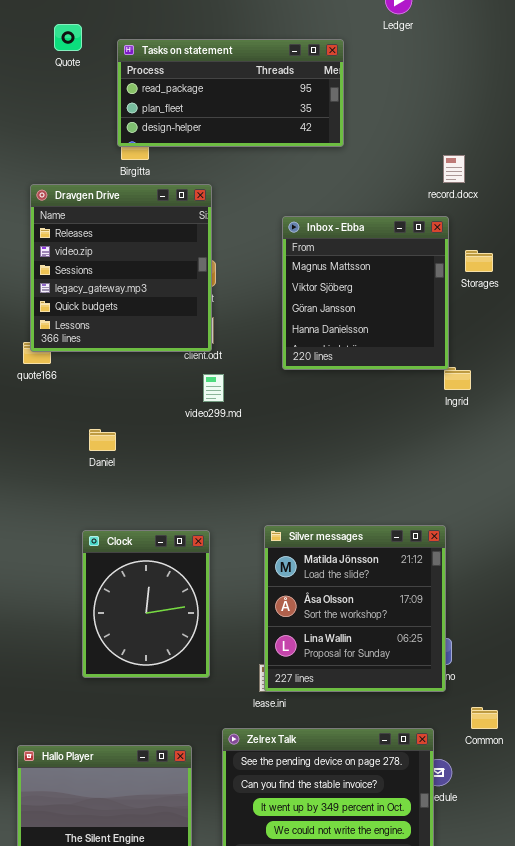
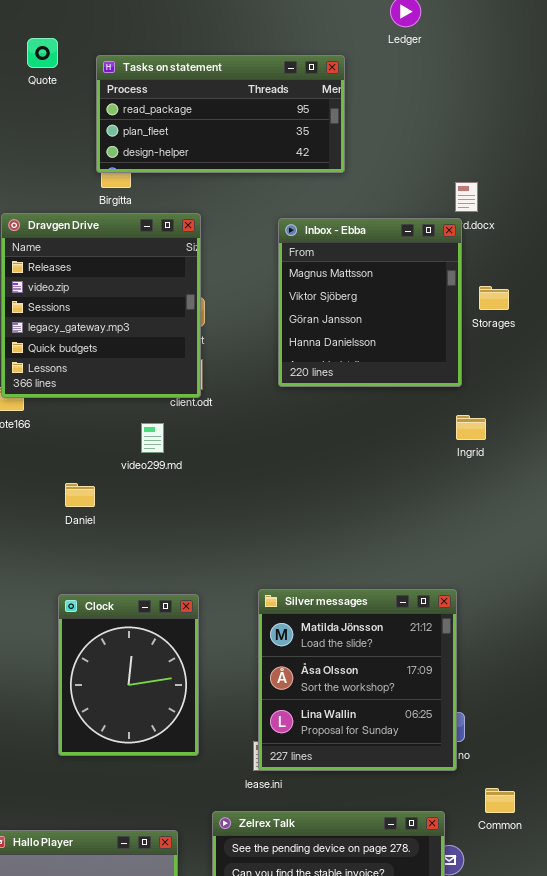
Inbox - Ebba: [282,216,449,370] -> [278,218,462,387], moved
video299.md: [203,374,224,402] -> [141,423,164,453], moved

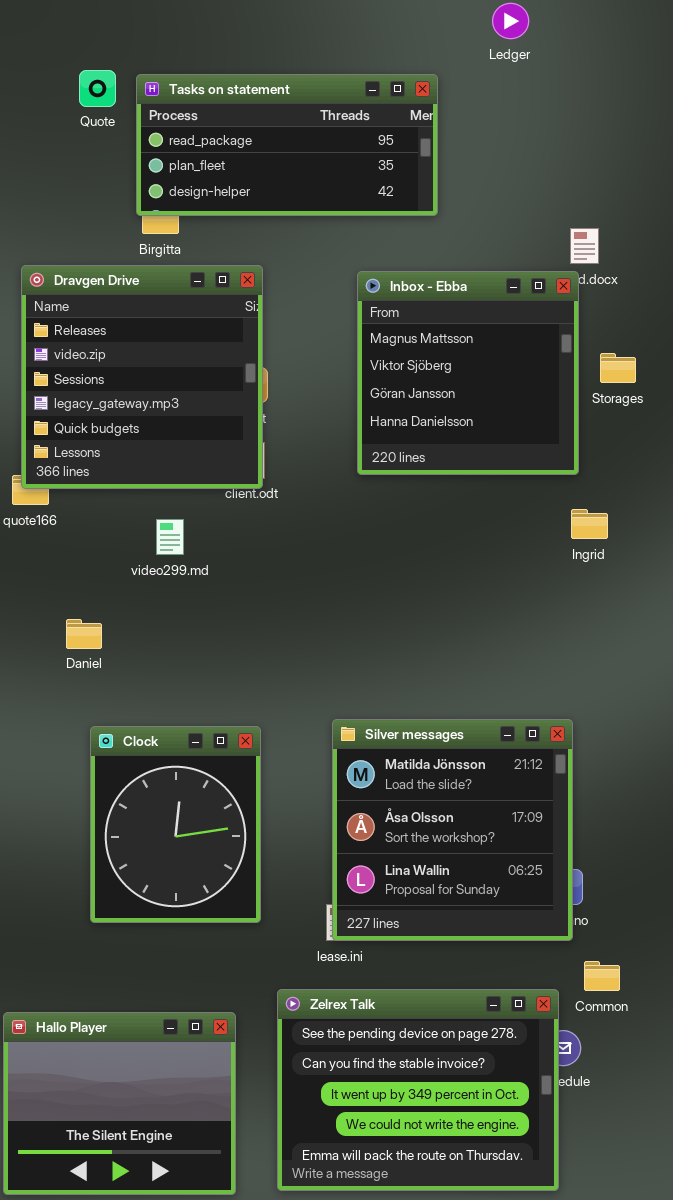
Quote: [27,38,58,68] -> [79,70,116,107], moved
video299.md: [141,423,164,453] -> [156,519,184,555], moved
Daniel: [65,483,95,507] -> [66,619,102,649], moved
Common: [485,788,515,813] -> [584,961,620,991], moved

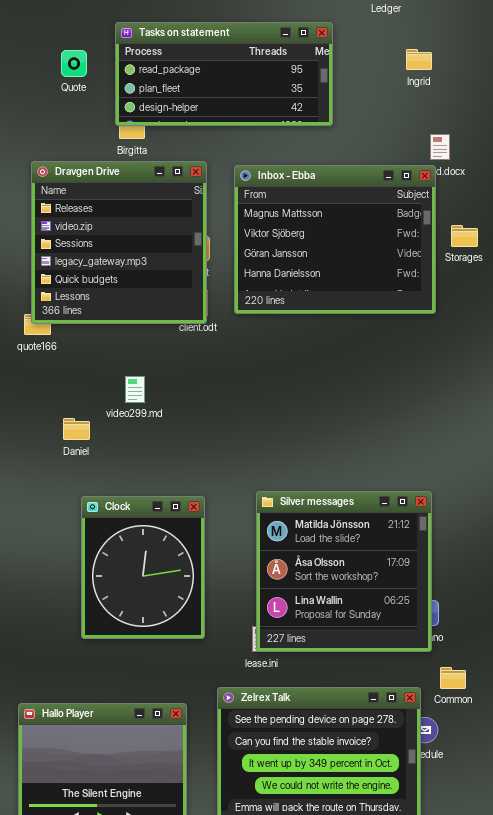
Quote: [79,70,116,107] -> [61,50,87,77], moved
Inbox - Ebba: [357,271,579,475] -> [234,165,436,314], resized
Ingrid: [571,509,608,539] -> [406,49,432,70], moved
video299.md: [156,519,184,555] -> [125,376,145,403], moved

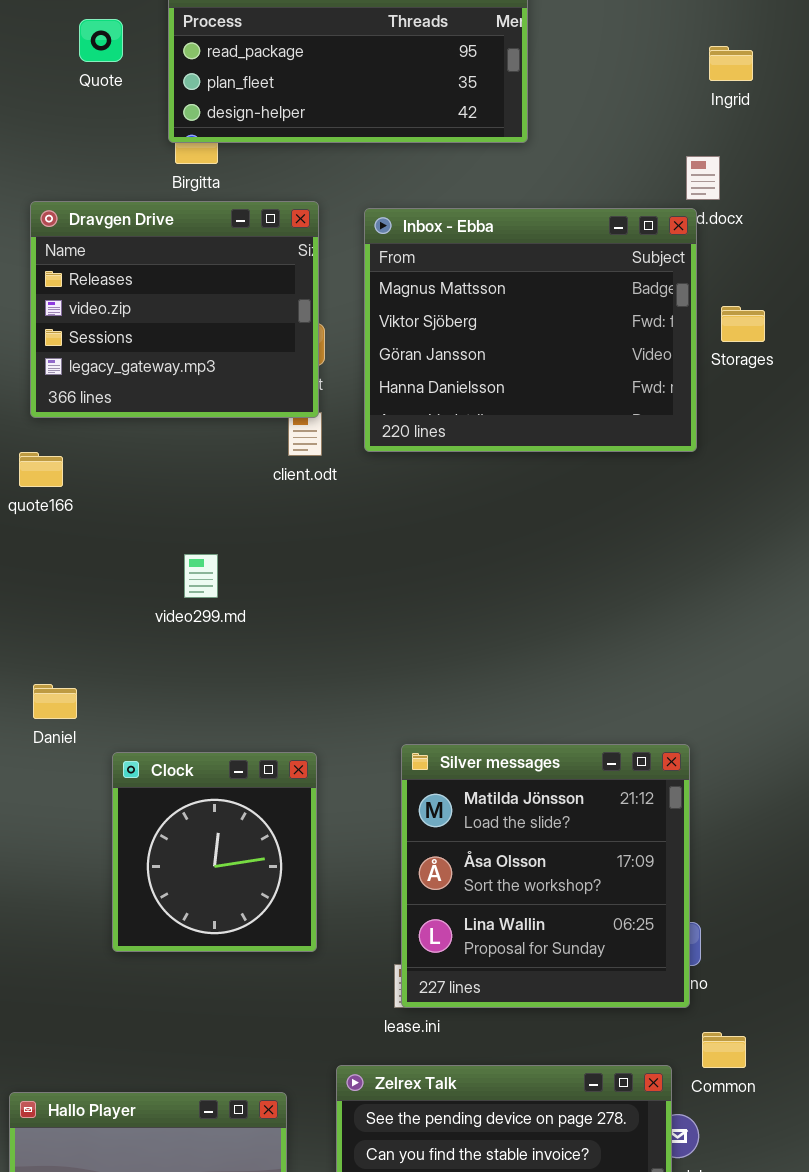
Ingrid: [406,49,432,70] -> [709,46,753,81], moved
Dravgen Drive: [31,161,207,324] -> [30,201,319,418], resized
Daniel: [63,418,90,440] -> [33,684,77,719], moved
Clock: [81,496,205,639] -> [112,752,317,952], resized

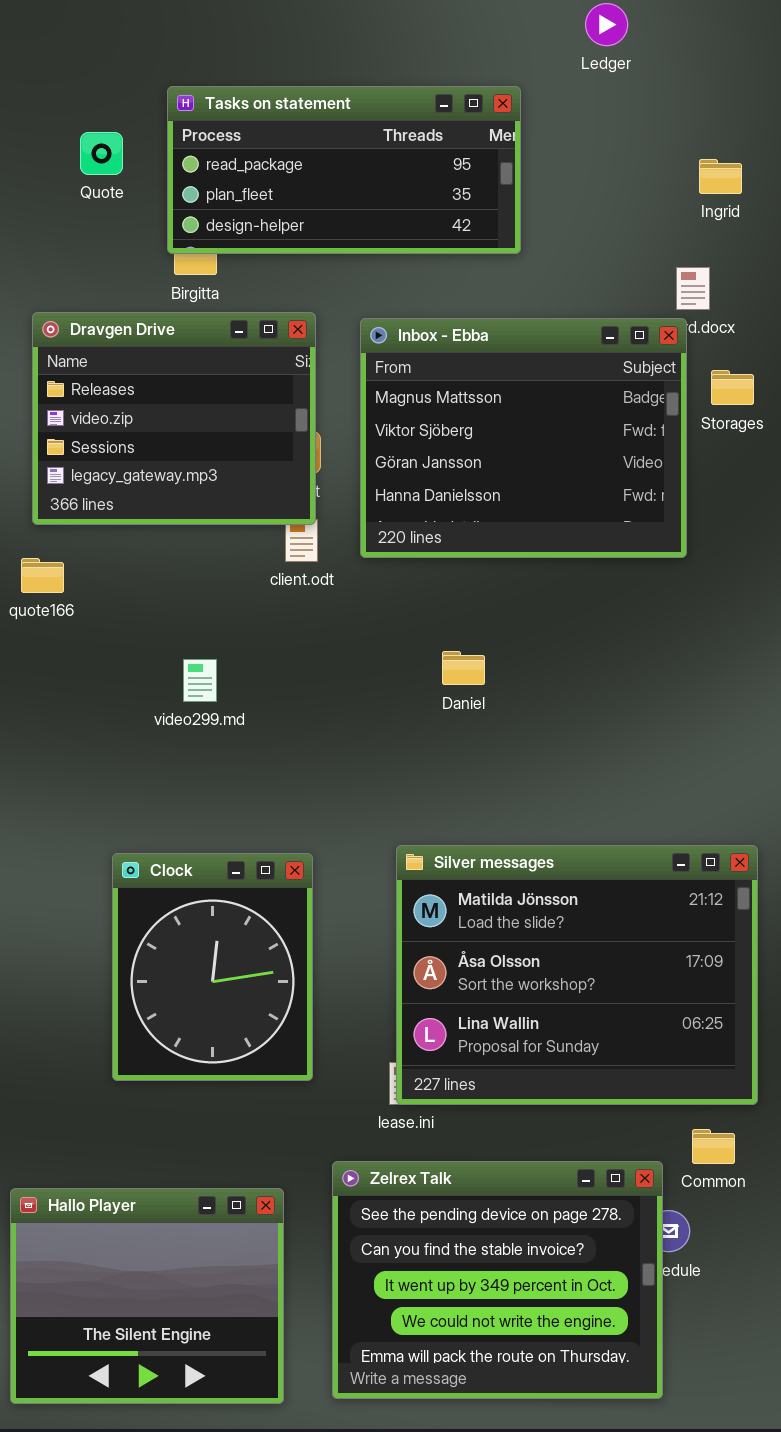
Storages: [721,306,765,342] -> [711,370,754,405], moved
Daniel: [33,684,77,719] -> [442,651,485,685], moved
Silver messages: [401,744,690,1008] -> [396,845,758,1105], resized
Clock: [112,752,317,952] -> [112,853,313,1081], resized

